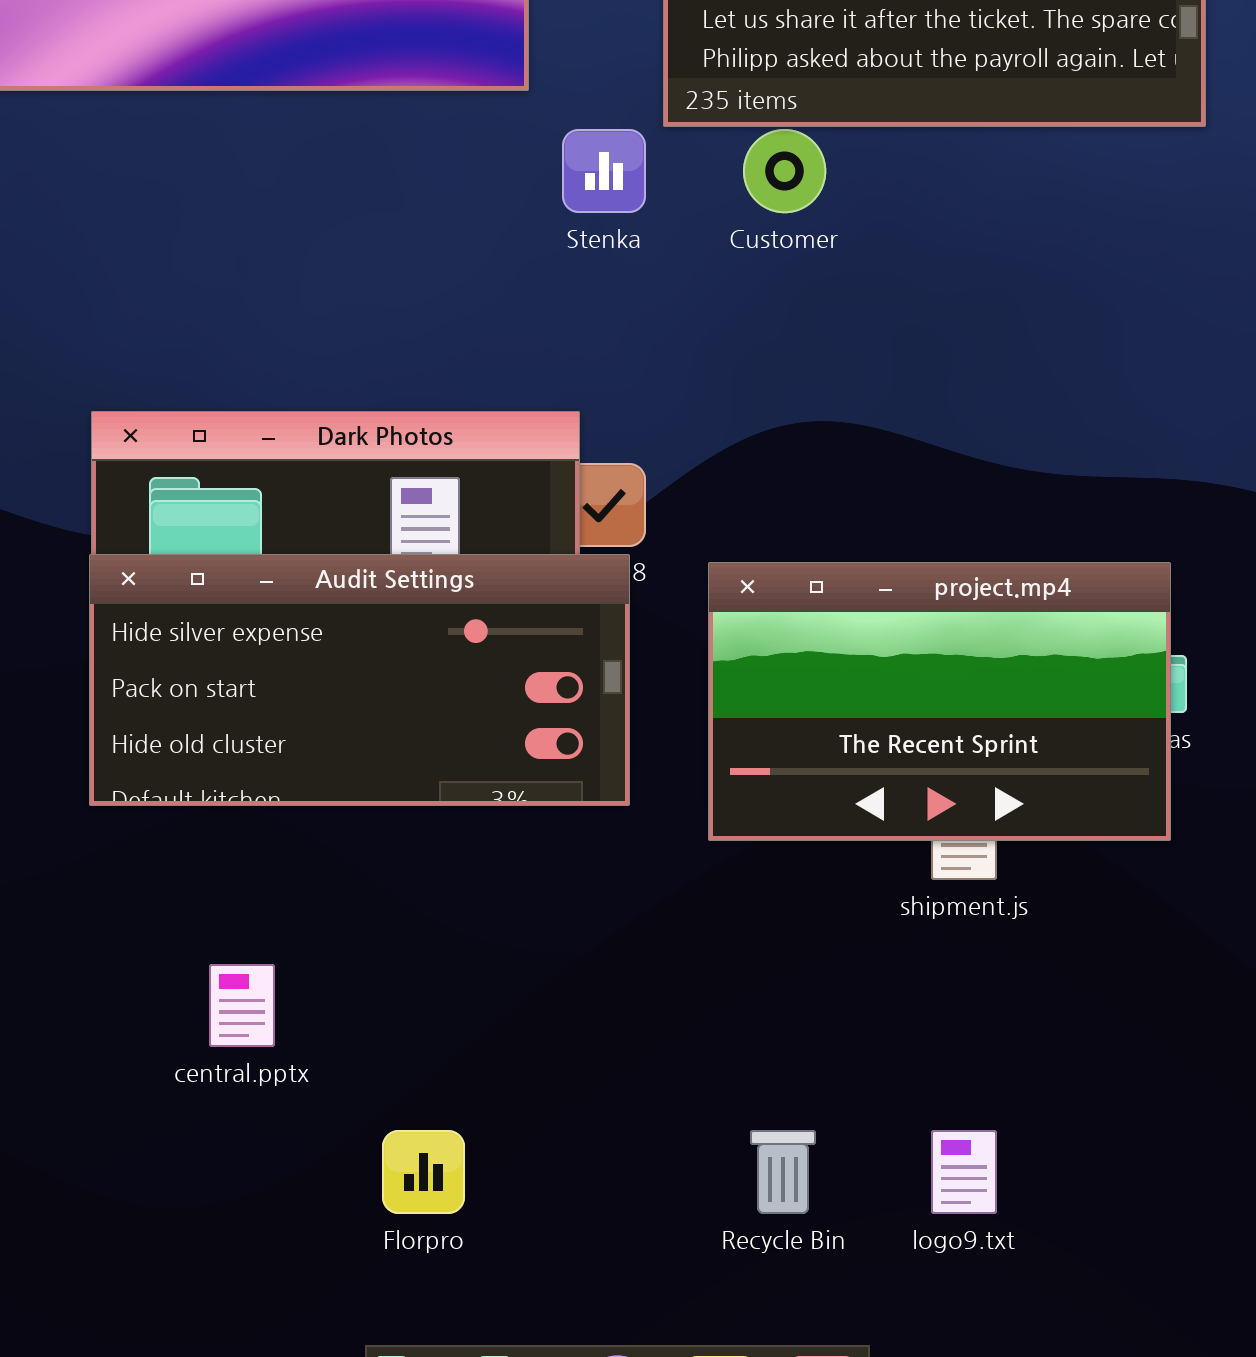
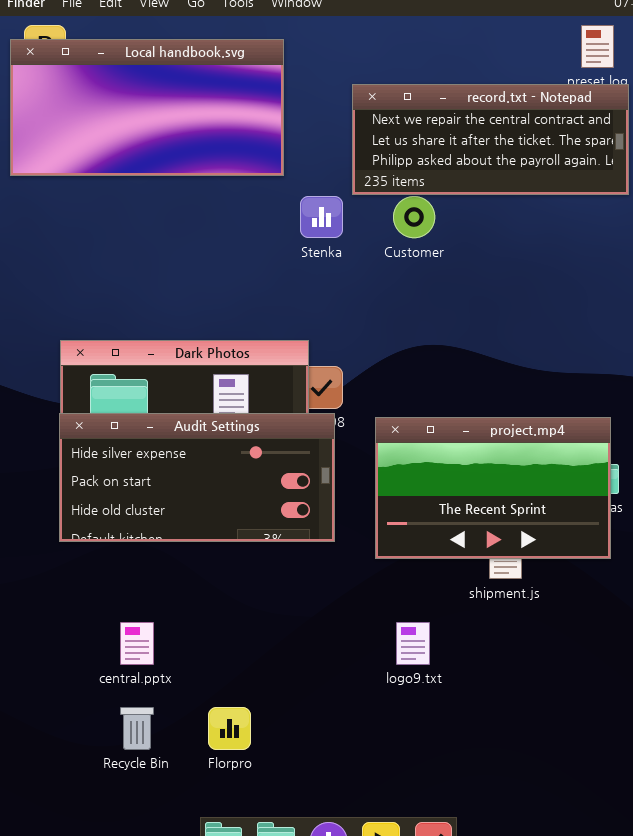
Recycle Bin: [750,1130,816,1214] -> [120,707,154,750], moved
logo9.txt: [931,1130,997,1214] -> [396,622,430,665], moved

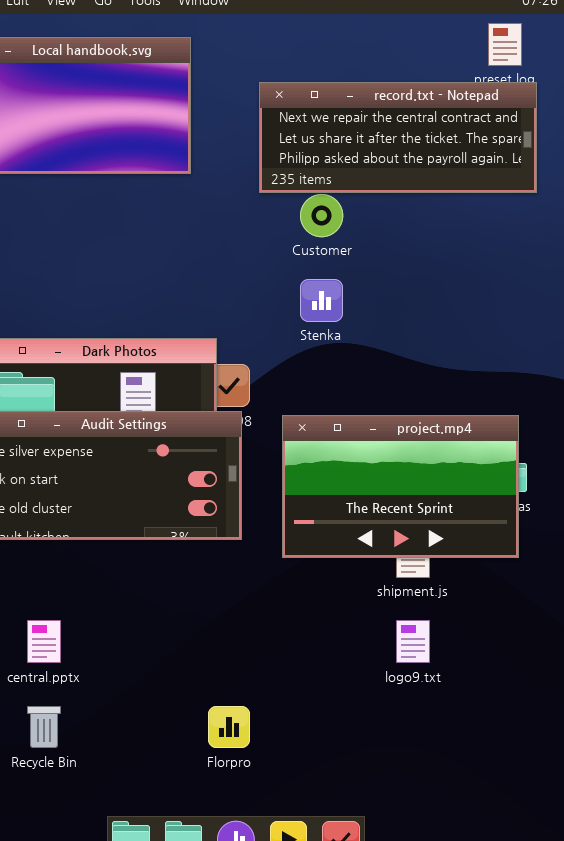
Stenka: [300,196,343,238] -> [300,279,343,322], moved
logo9.txt: [396,622,430,665] -> [396,620,430,663], moved
Florpro: [208,707,251,750] -> [208,706,250,748], moved

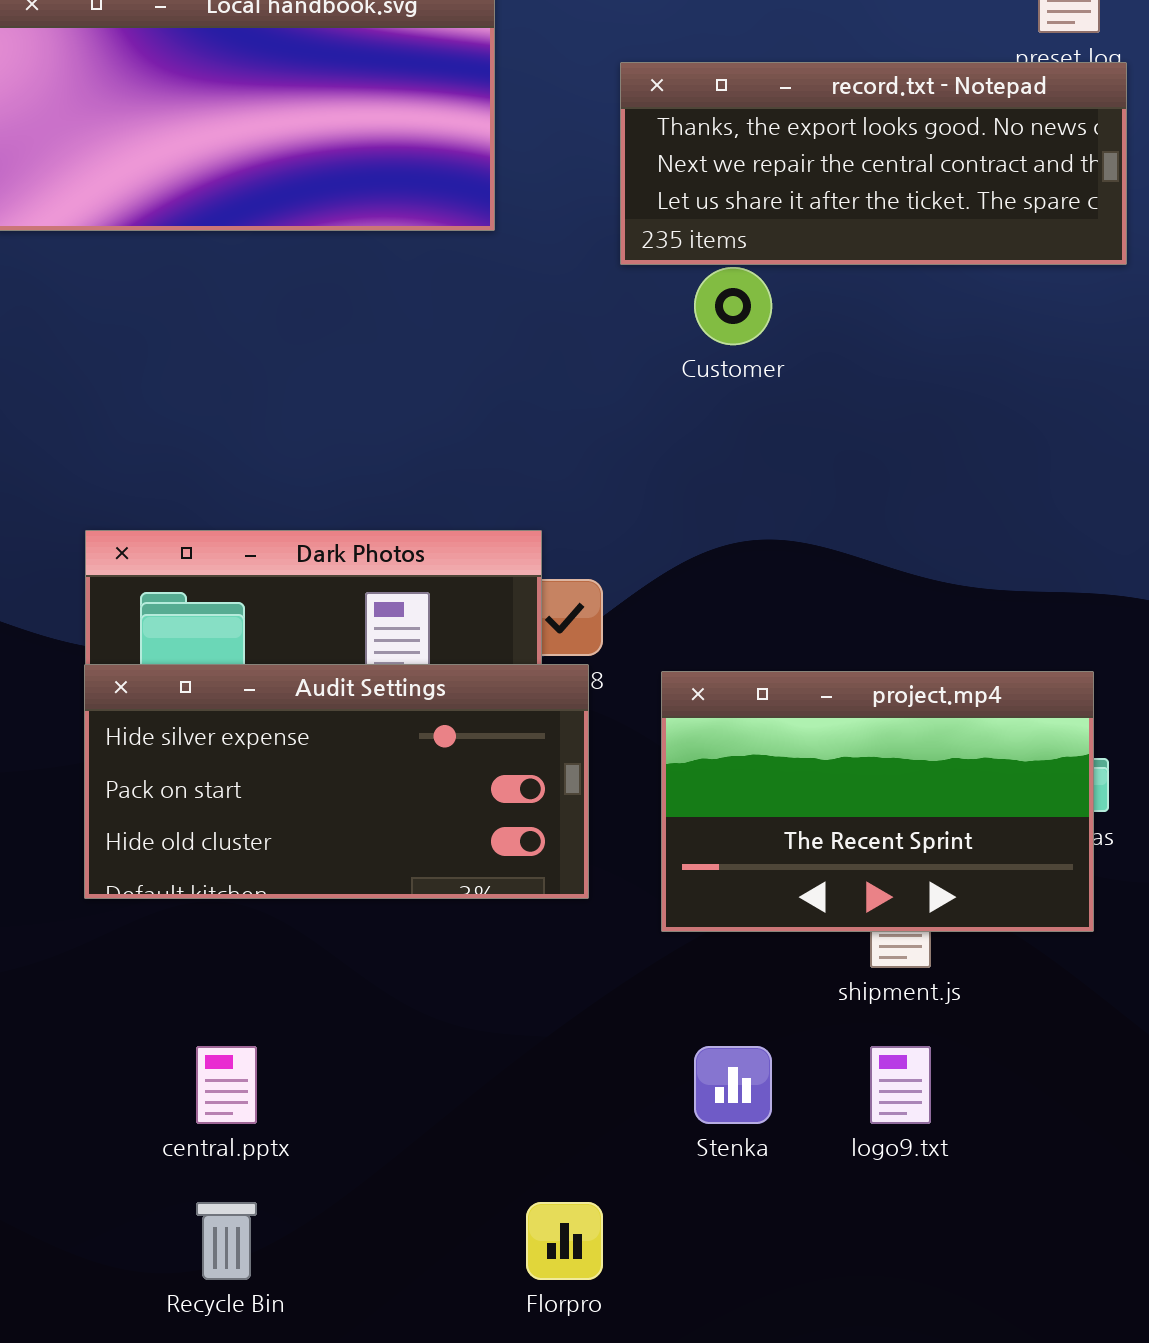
record.txt - Notepad: [259,82,537,193] -> [620,62,1127,265], scrolled up 1 row
Stenka: [300,279,343,322] -> [694,1046,772,1124], moved

